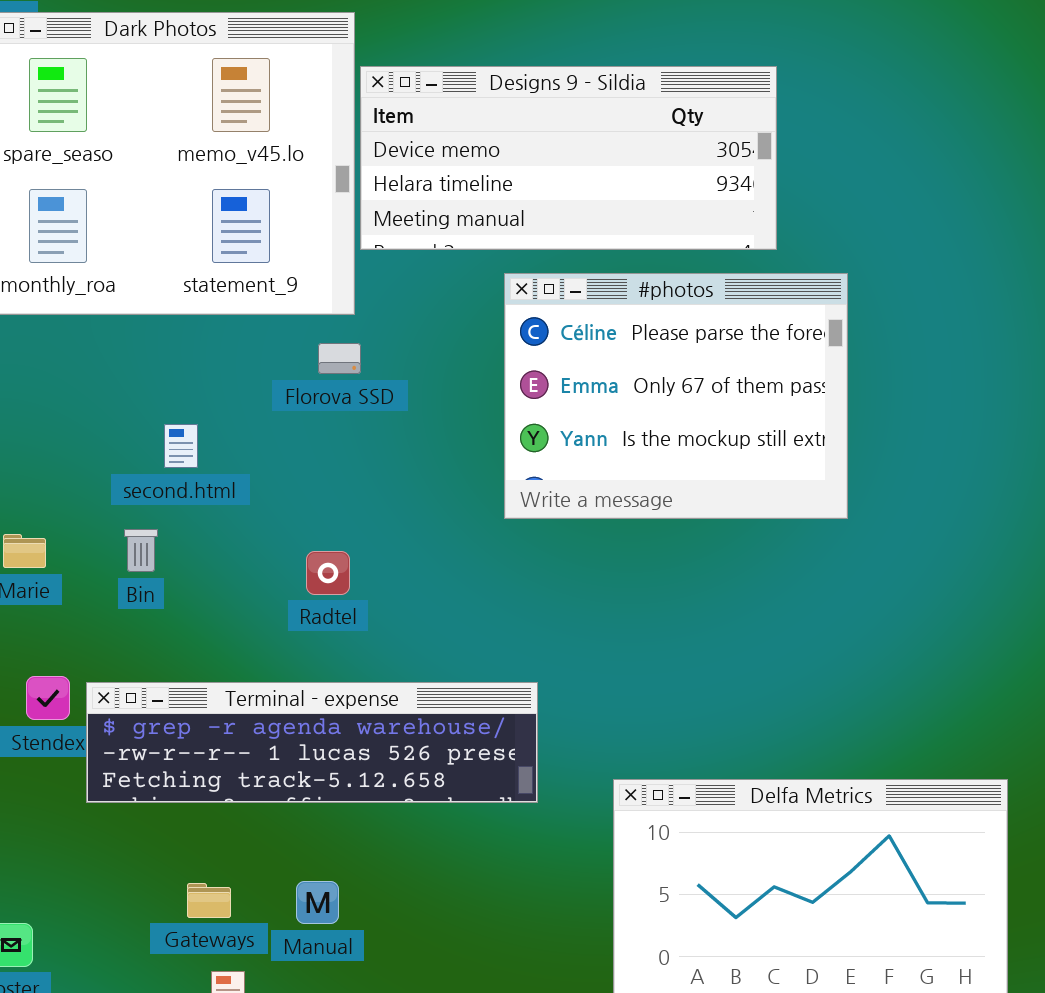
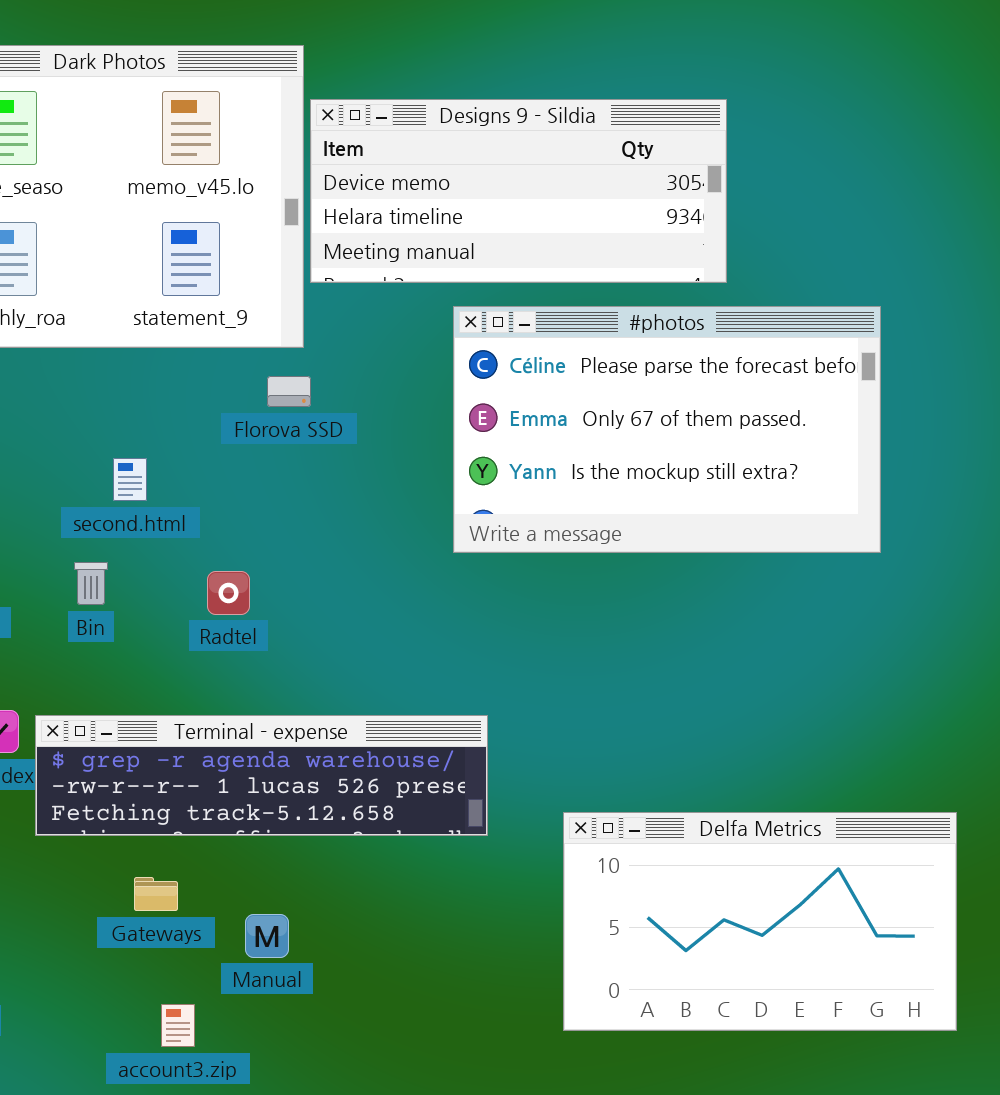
#photos: [504,273,848,519] -> [453,306,881,553], resized
Radtel: [306,551,350,595] -> [207,571,250,615], moved
Gateways: [187,883,231,918] -> [134,877,178,911], moved

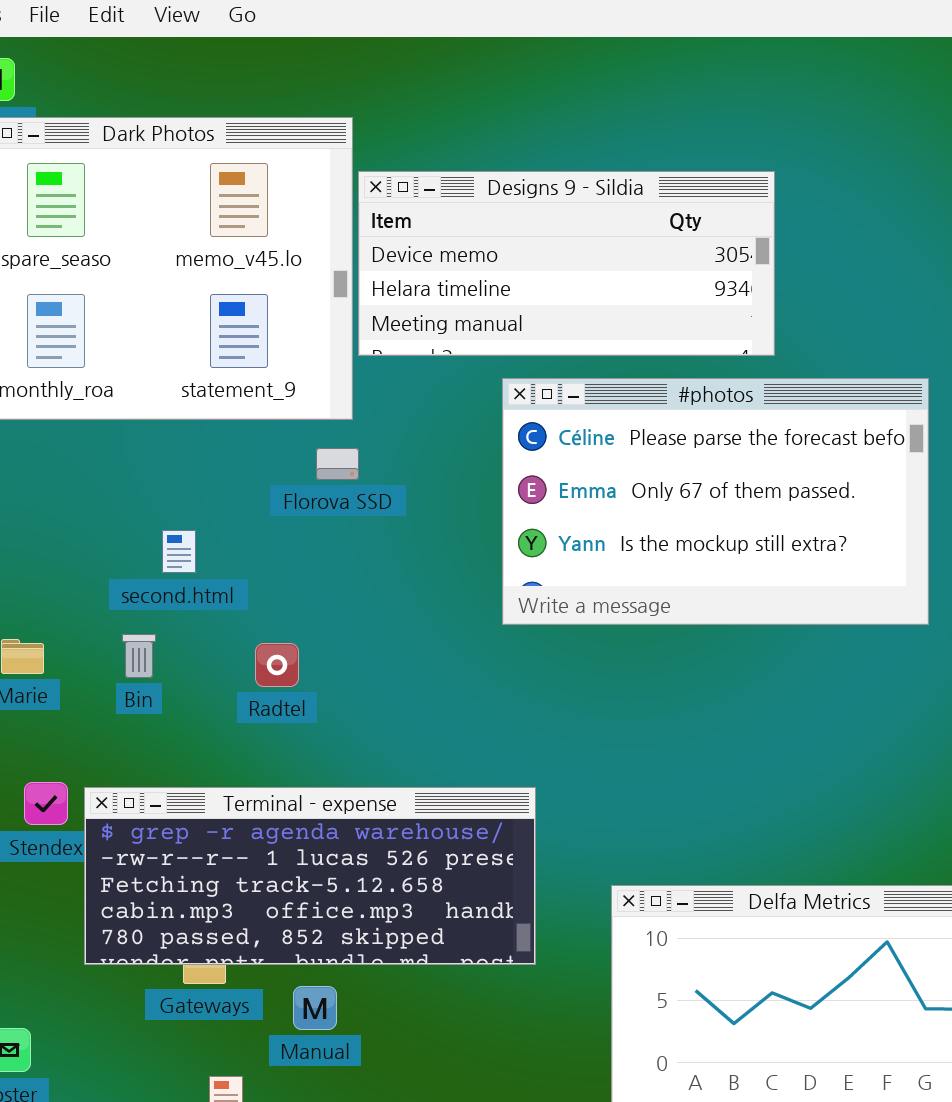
Terminal - expense: [35,715,488,836] -> [84,787,536,965], resized

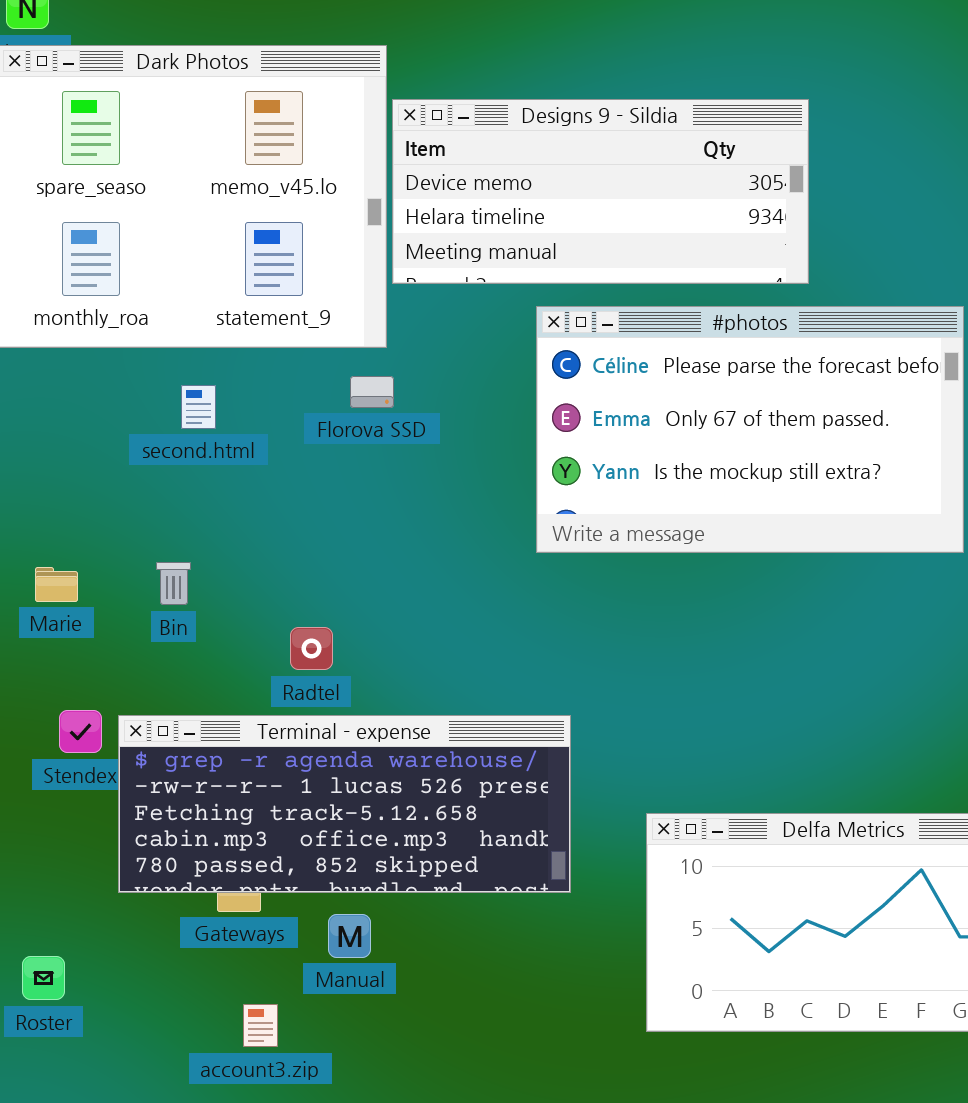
second.html: [162,530,196,573] -> [181,385,216,429], moved
Radtel: [255,643,299,687] -> [290,627,333,670], moved

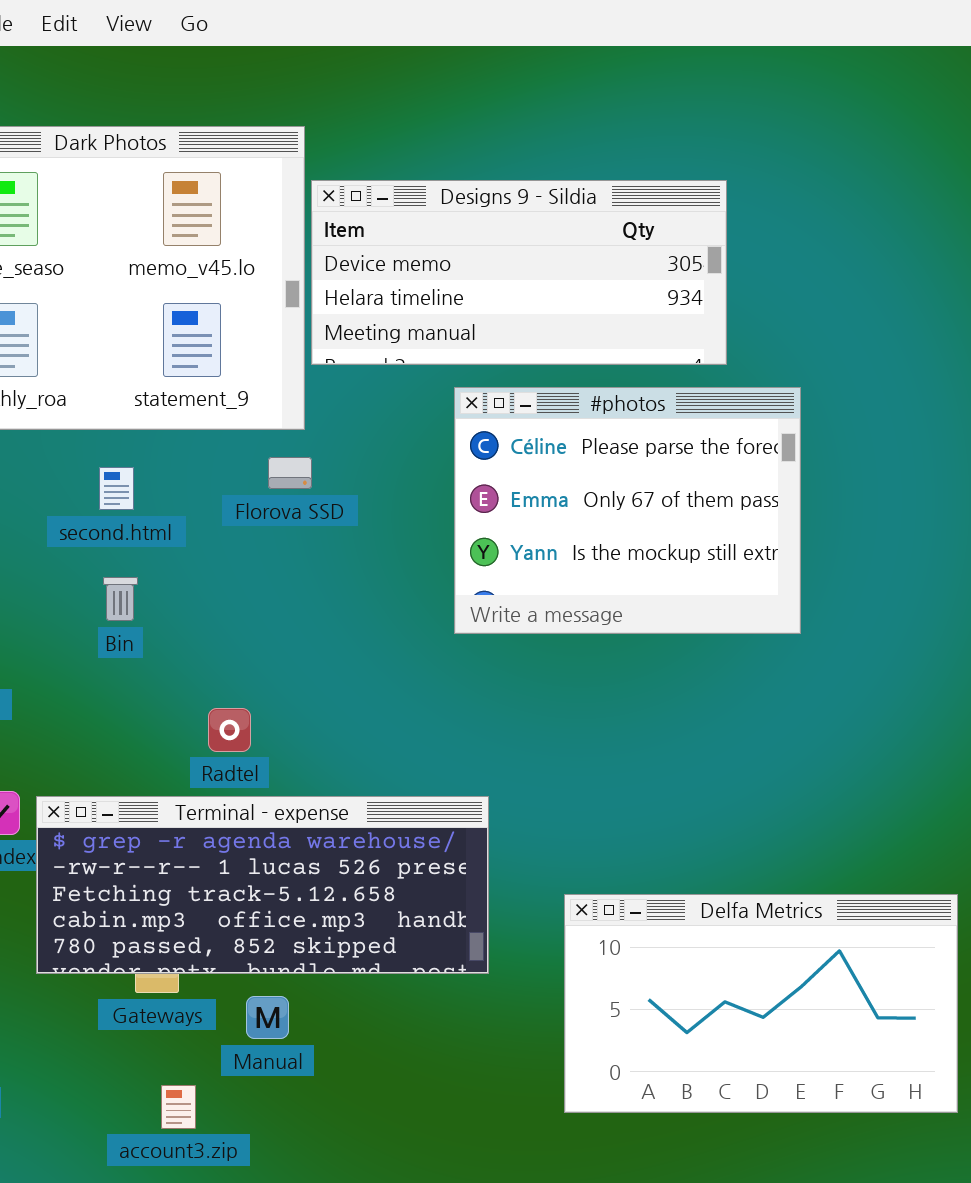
#photos: [536,306,964,553] -> [454,387,801,634], resized
Bin: [156,562,191,605] -> [103,577,138,621], moved

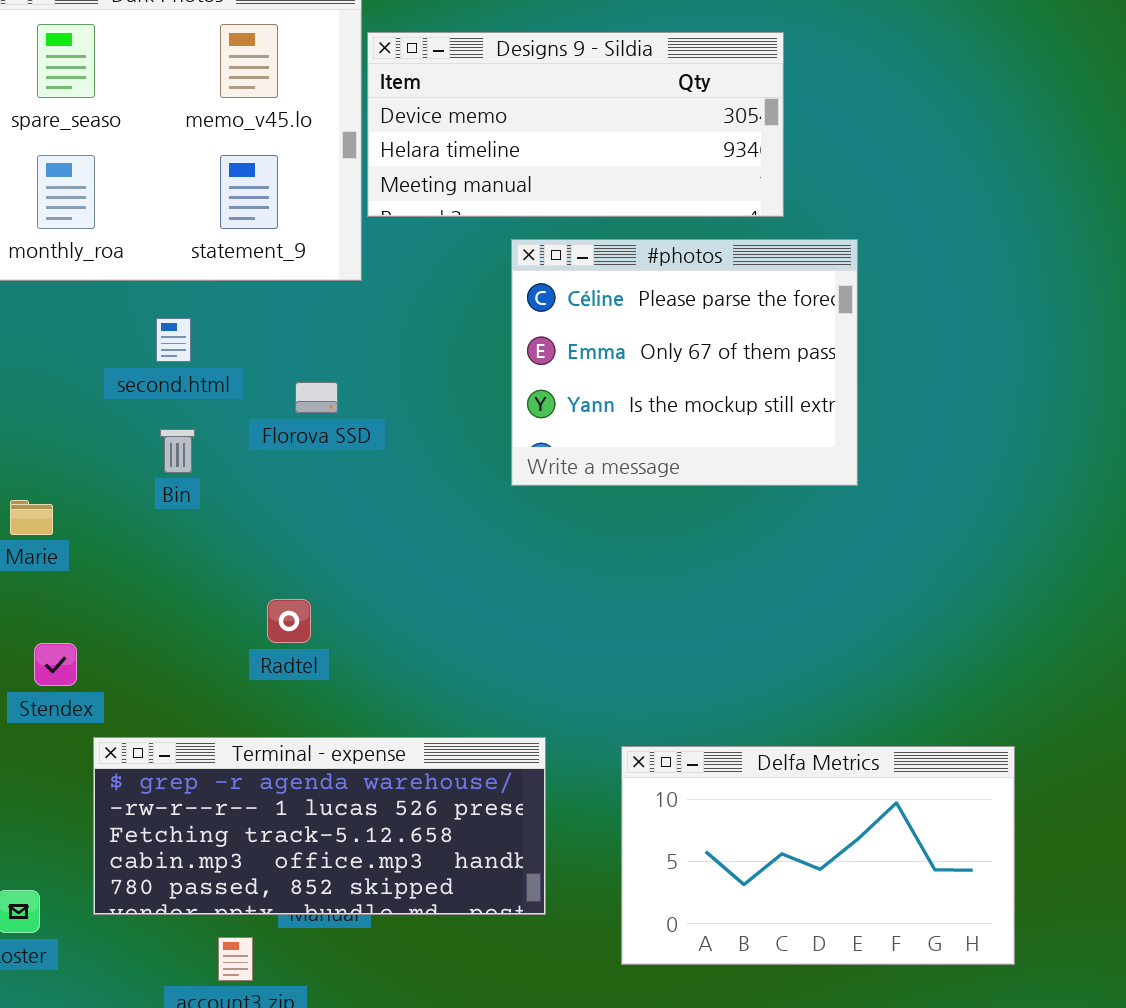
Florova SSD: [268,457,312,489] -> [295,382,338,413], moved
Radtel: [208,708,251,752] -> [267,599,311,643], moved
Terminal - expense: [36,796,489,974] -> [93,737,546,915], moved

